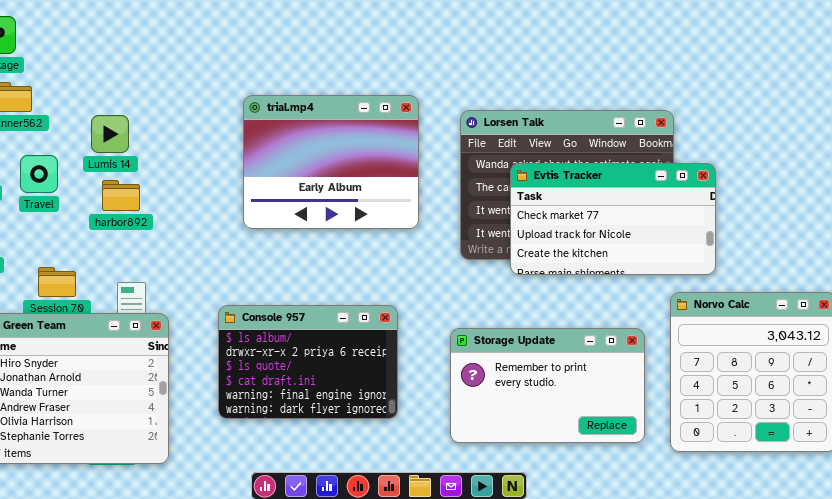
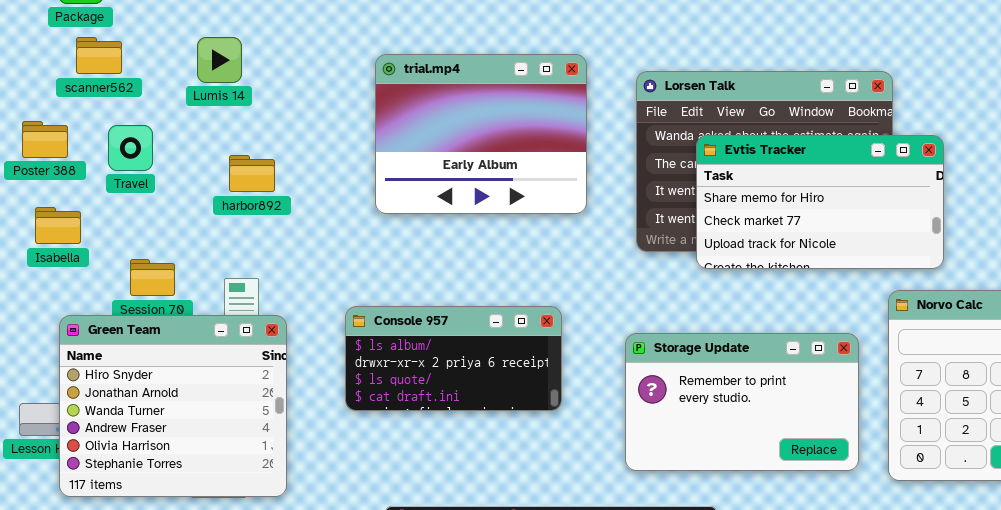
Lumis 14: [91,115,129,153] -> [197,37,242,83], moved
Evtis Tracker: [510,163,716,275] -> [696,135,944,269], scrolled up 1 row
harbor892: [102,180,140,211] -> [229,155,275,192], moved
Console 957: [218,305,398,419] -> [345,306,562,411], resized

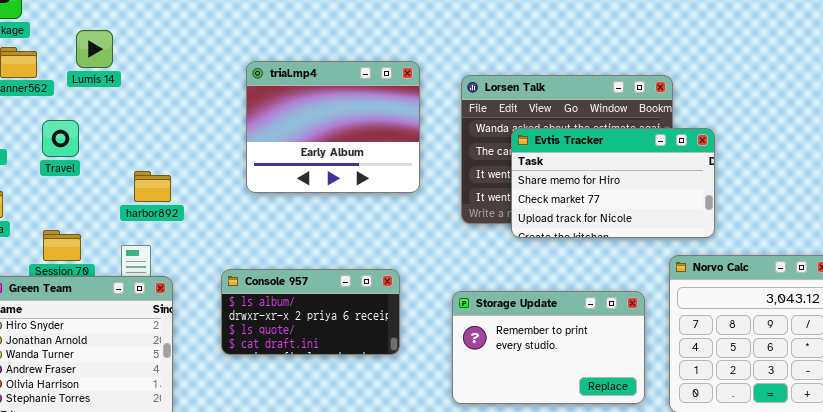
Lumis 14: [197,37,242,83] -> [76,30,113,68], moved
Travel: [108,125,153,171] -> [42,120,79,157], moved
harbor892: [229,155,275,192] -> [134,171,171,202], moved

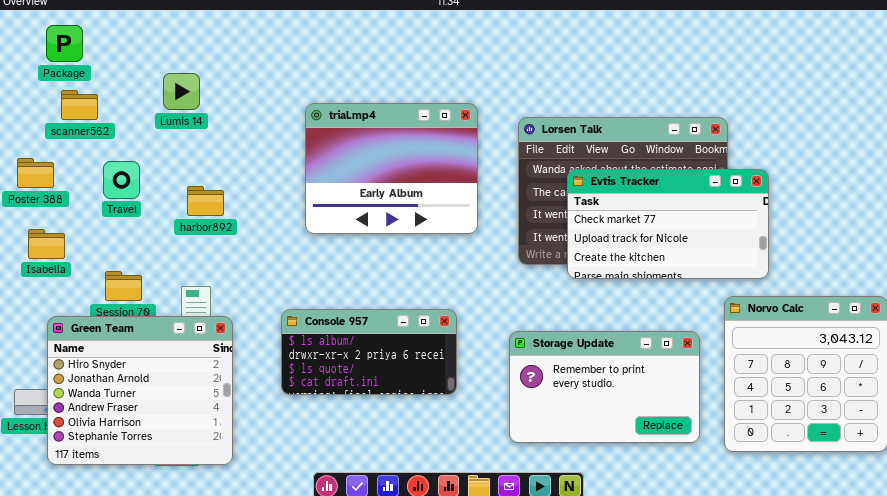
Lumis 14: [76,30,113,68] -> [163,73,200,110], moved
Evtis Tracker: [511,128,715,238] -> [567,169,769,279], scrolled down 1 row
harbor892: [134,171,171,202] -> [187,186,224,216], moved

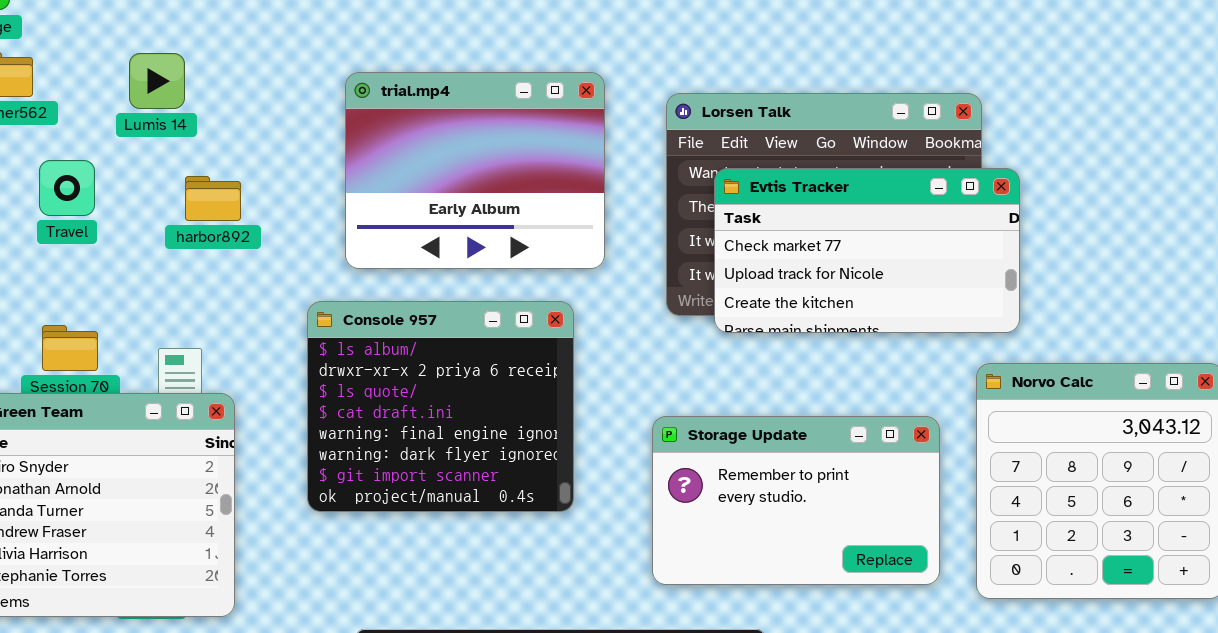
Lumis 14: [163,73,200,110] -> [129,53,185,109], moved
Evtis Tracker: [567,169,769,279] -> [714,168,1020,333], moved
harbor892: [187,186,224,216] -> [185,176,241,221], moved
Console 957: [281,309,457,395] -> [307,301,574,512], resized

